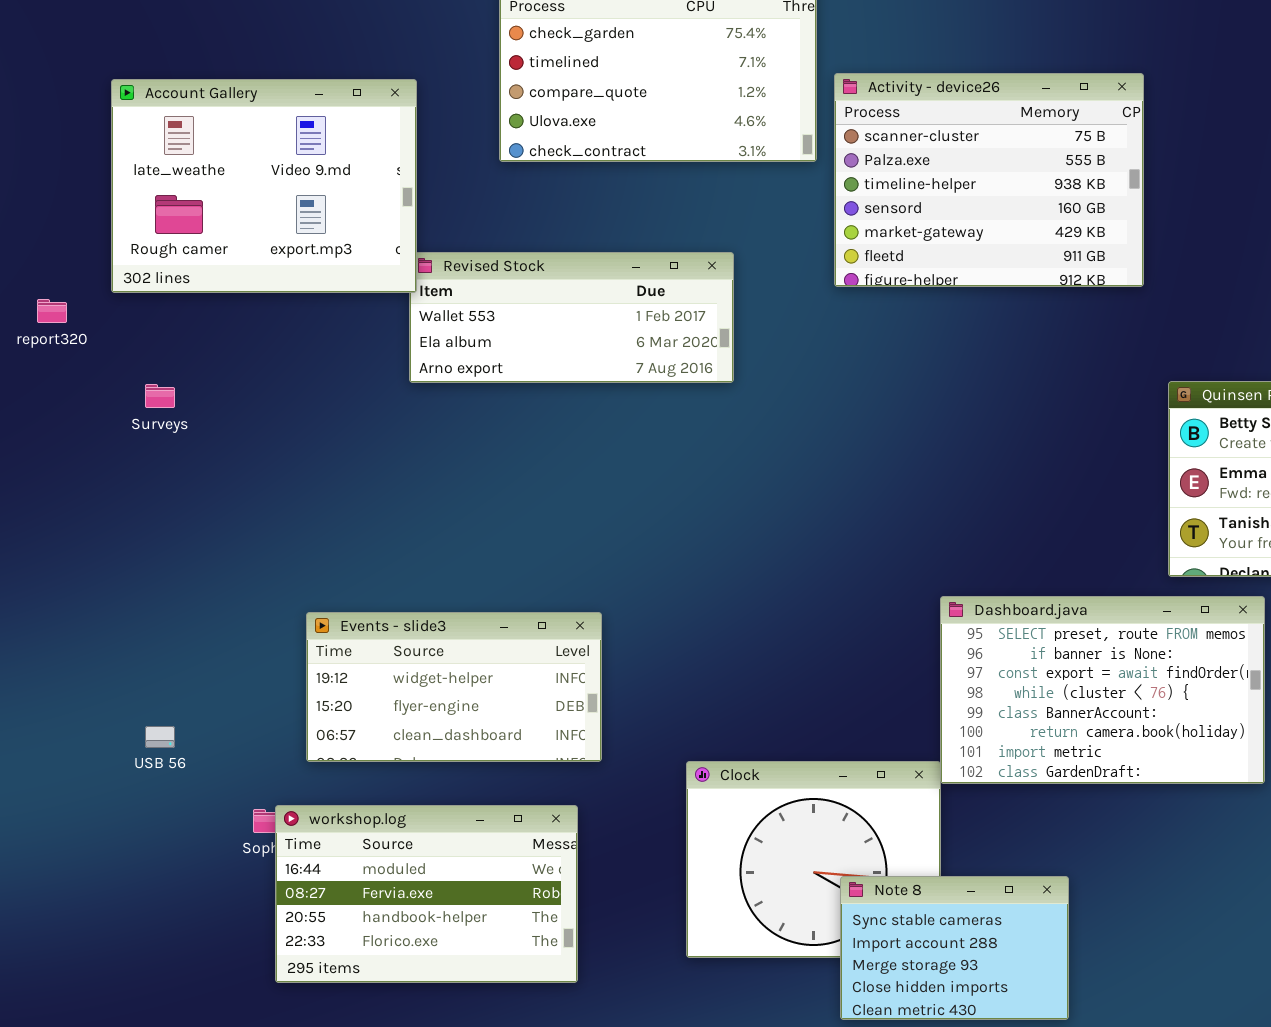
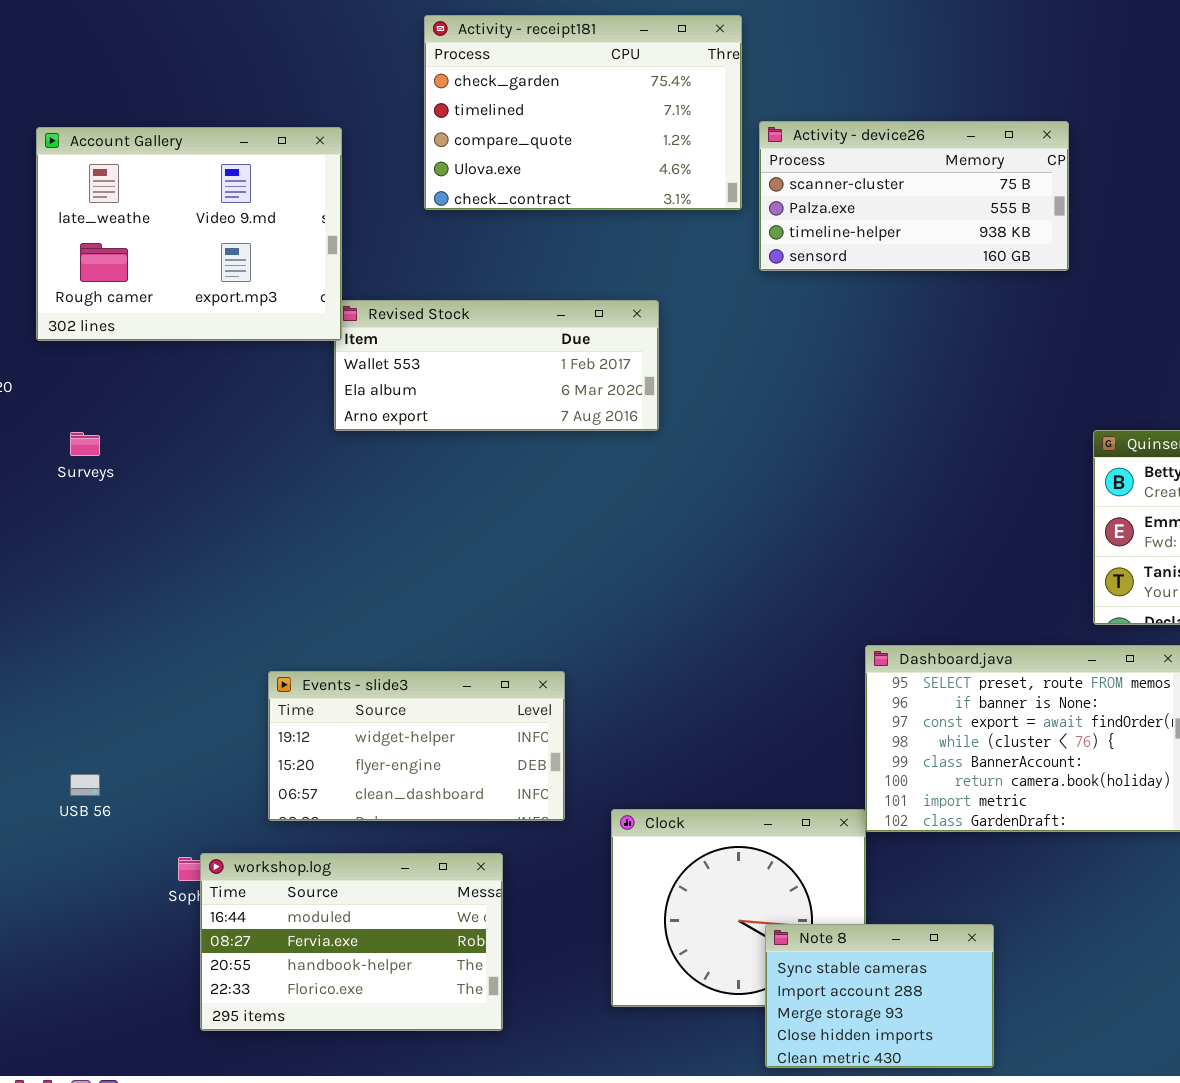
Activity - device26: [834,73,1144,287] -> [759,121,1069,271], resized
Events - slide3: [306,612,602,762] -> [268,671,565,821], moved

